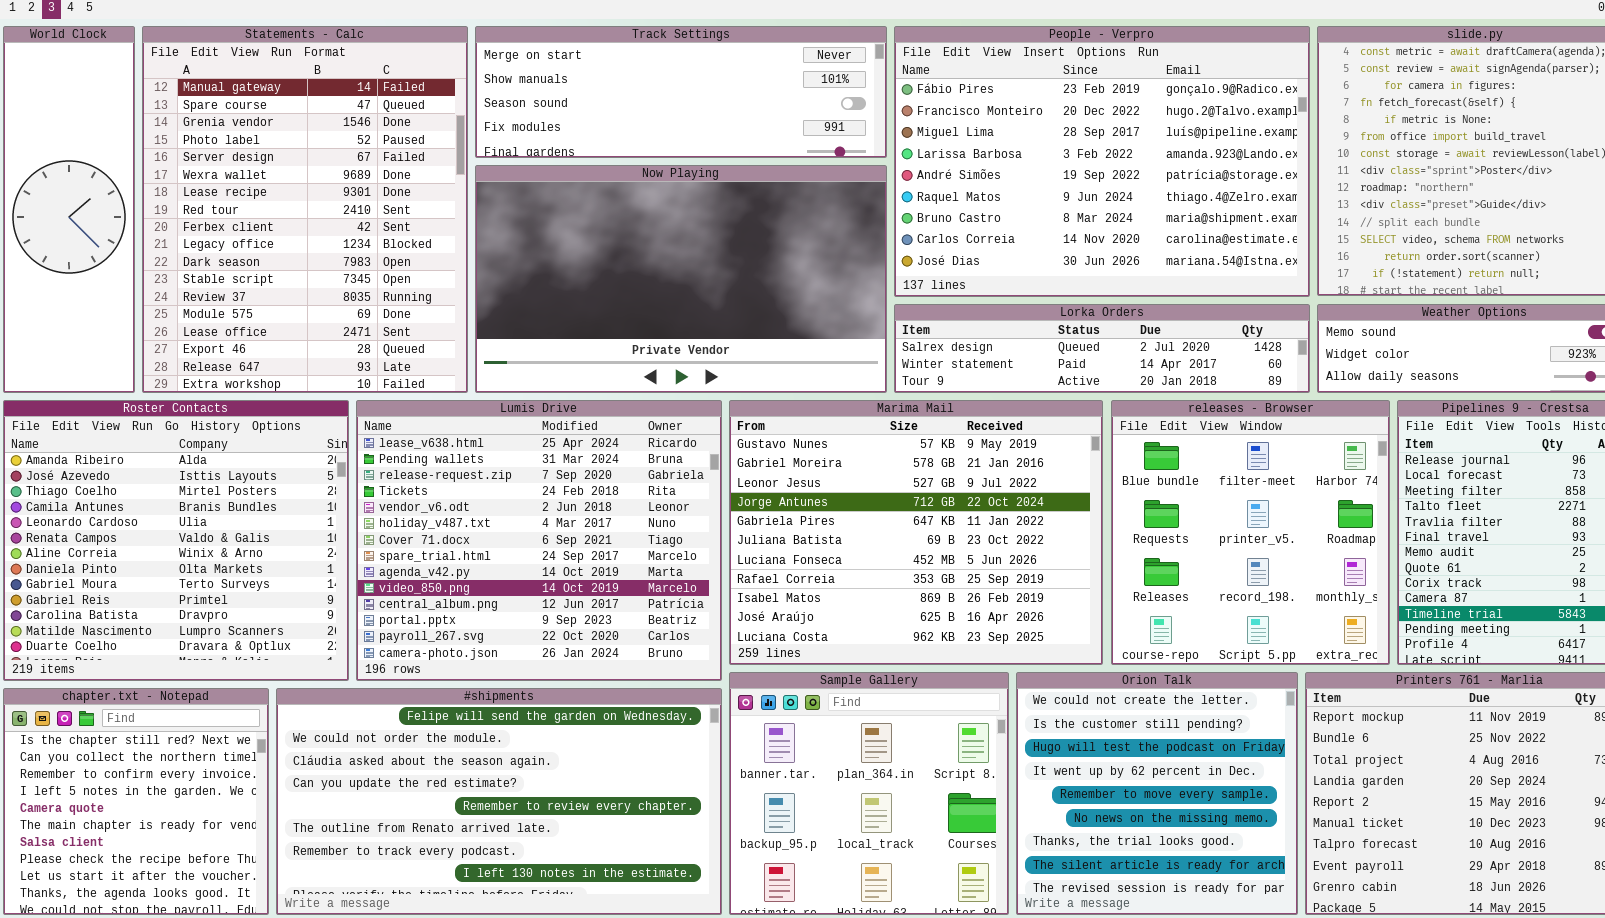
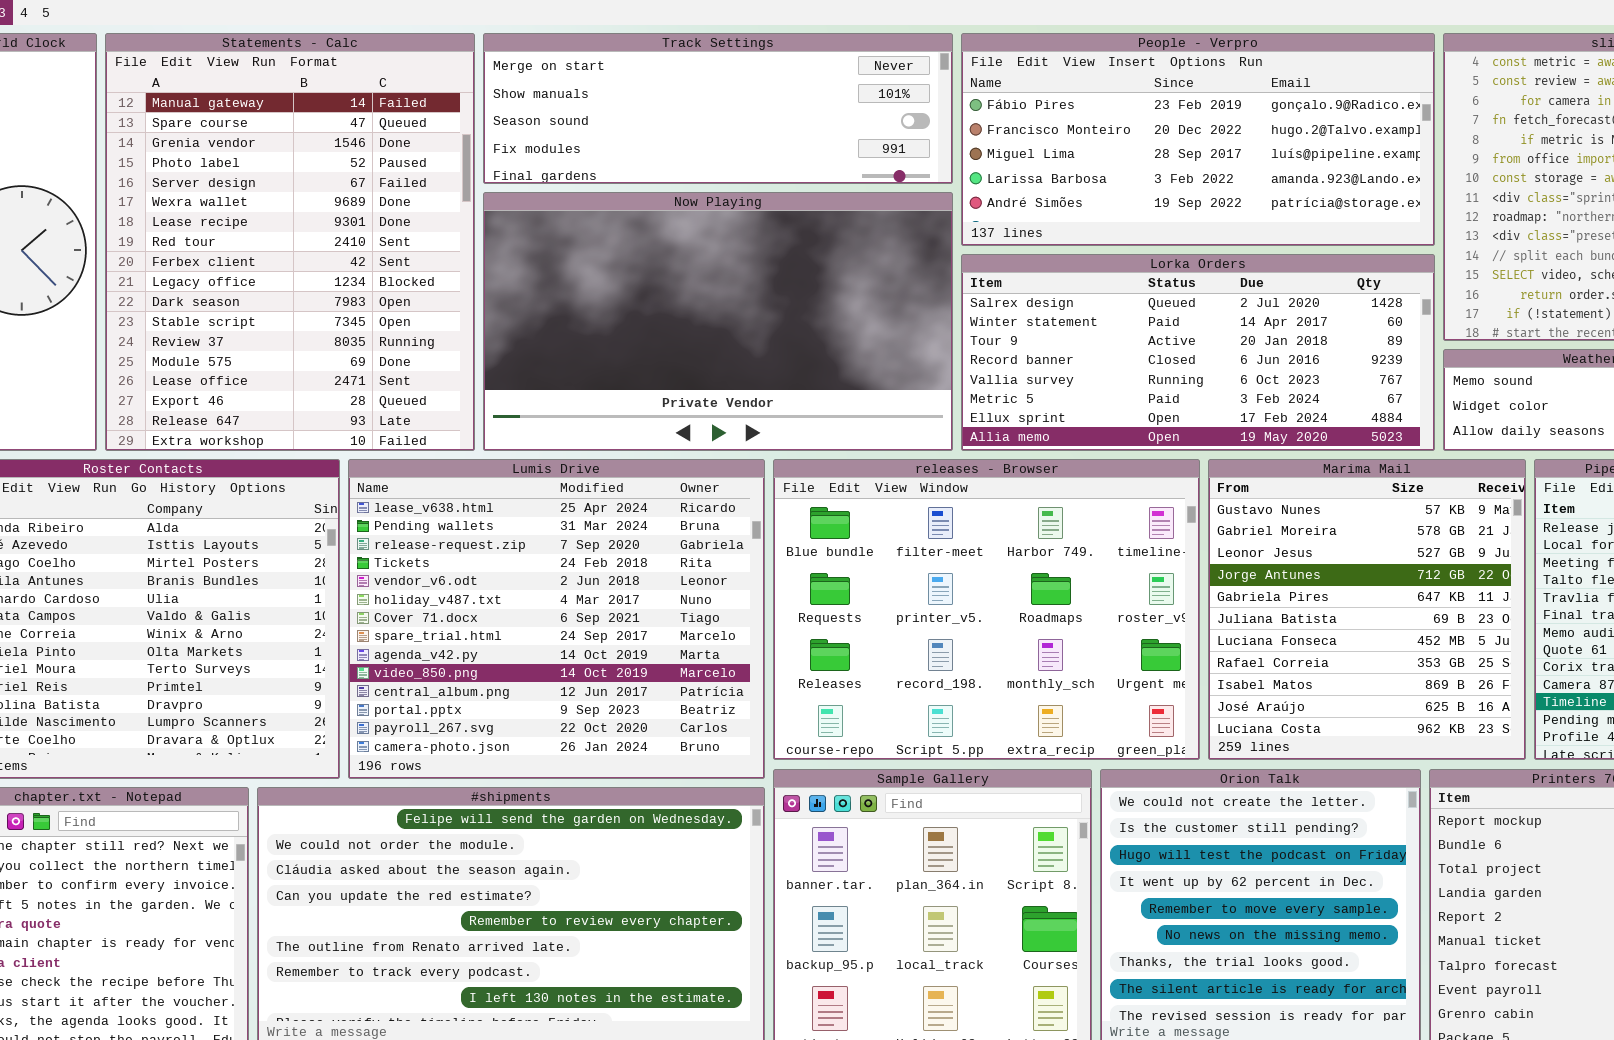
People - Verpro: [894,26,1310,297] -> [961,33,1435,246], resized
Lorka Orders: [894,304,1310,393] -> [961,254,1435,451], resized
Marima Mail: [729,400,1103,665] -> [1208,459,1526,760], moved, resized
releases - Browser: [1111,400,1390,665] -> [773,459,1200,760], moved, resized

